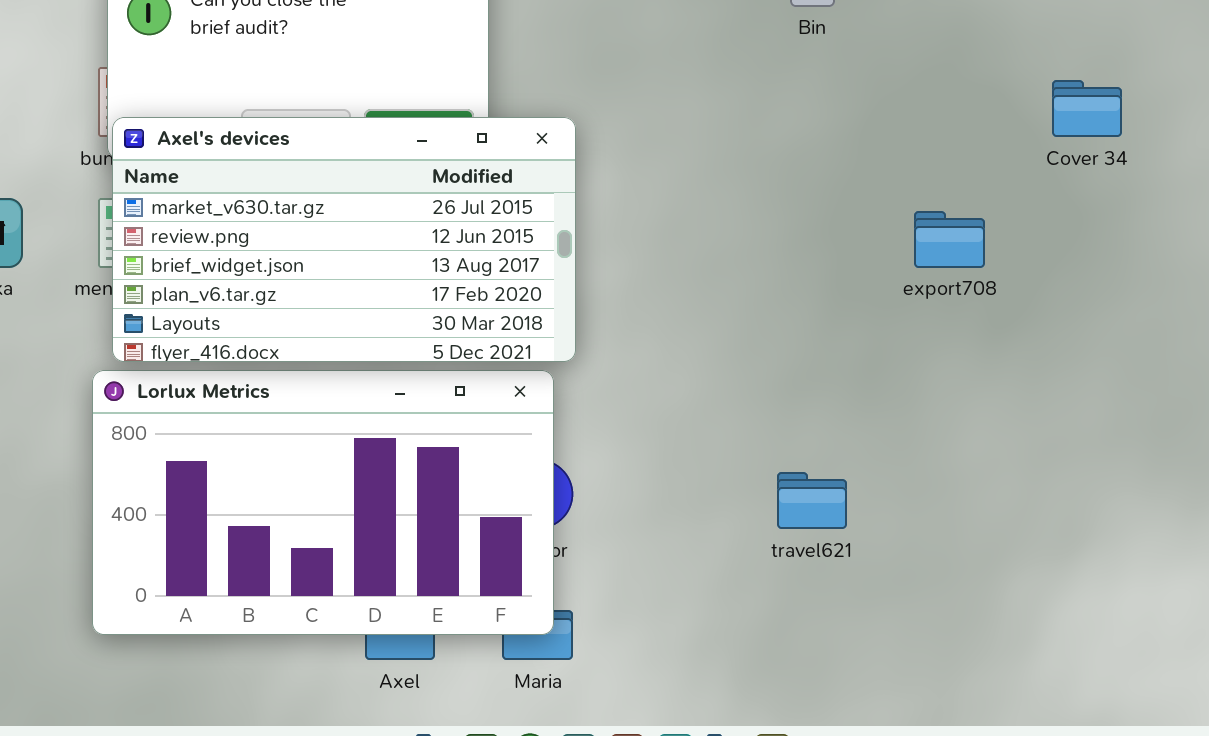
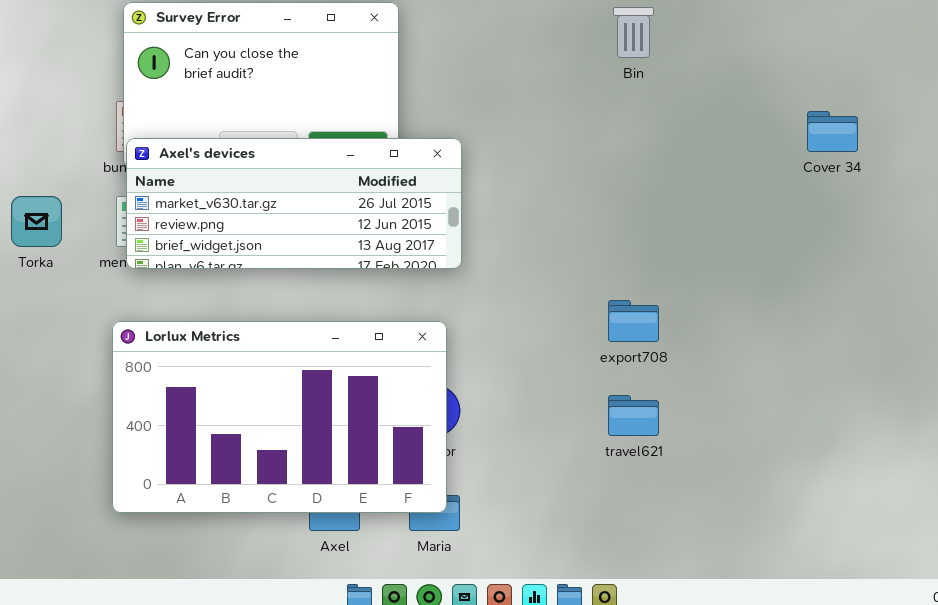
Axel's devices: [112,117,576,362] -> [126,138,462,269], resized
export708: [914,211,985,268] -> [608,300,659,342], moved

